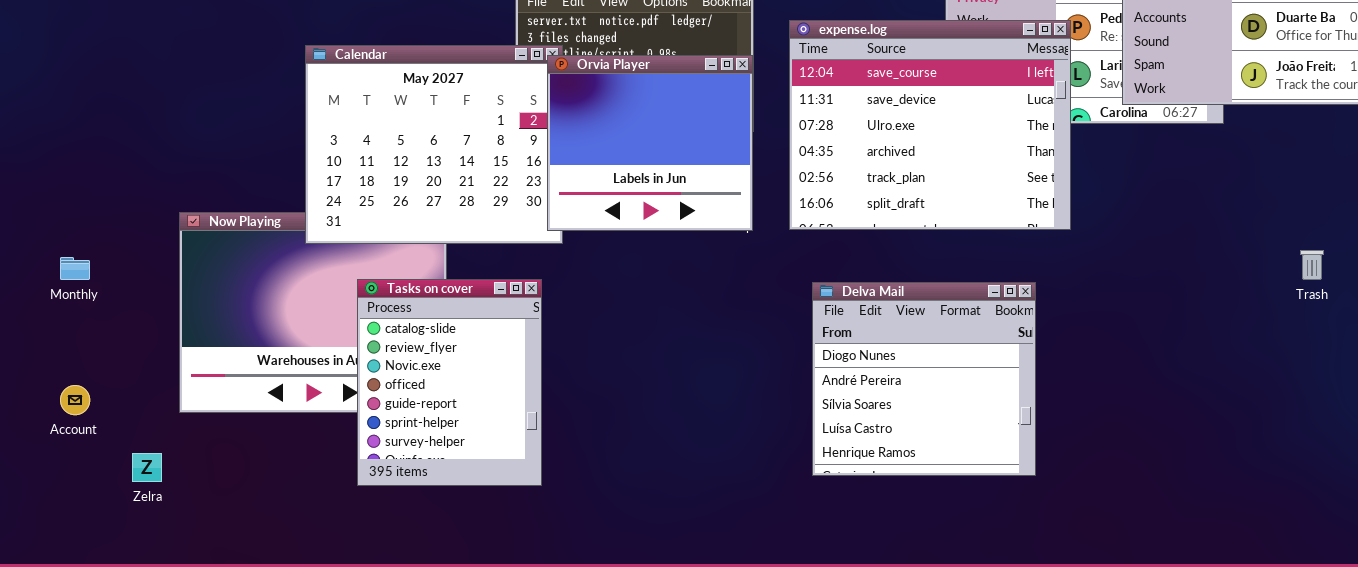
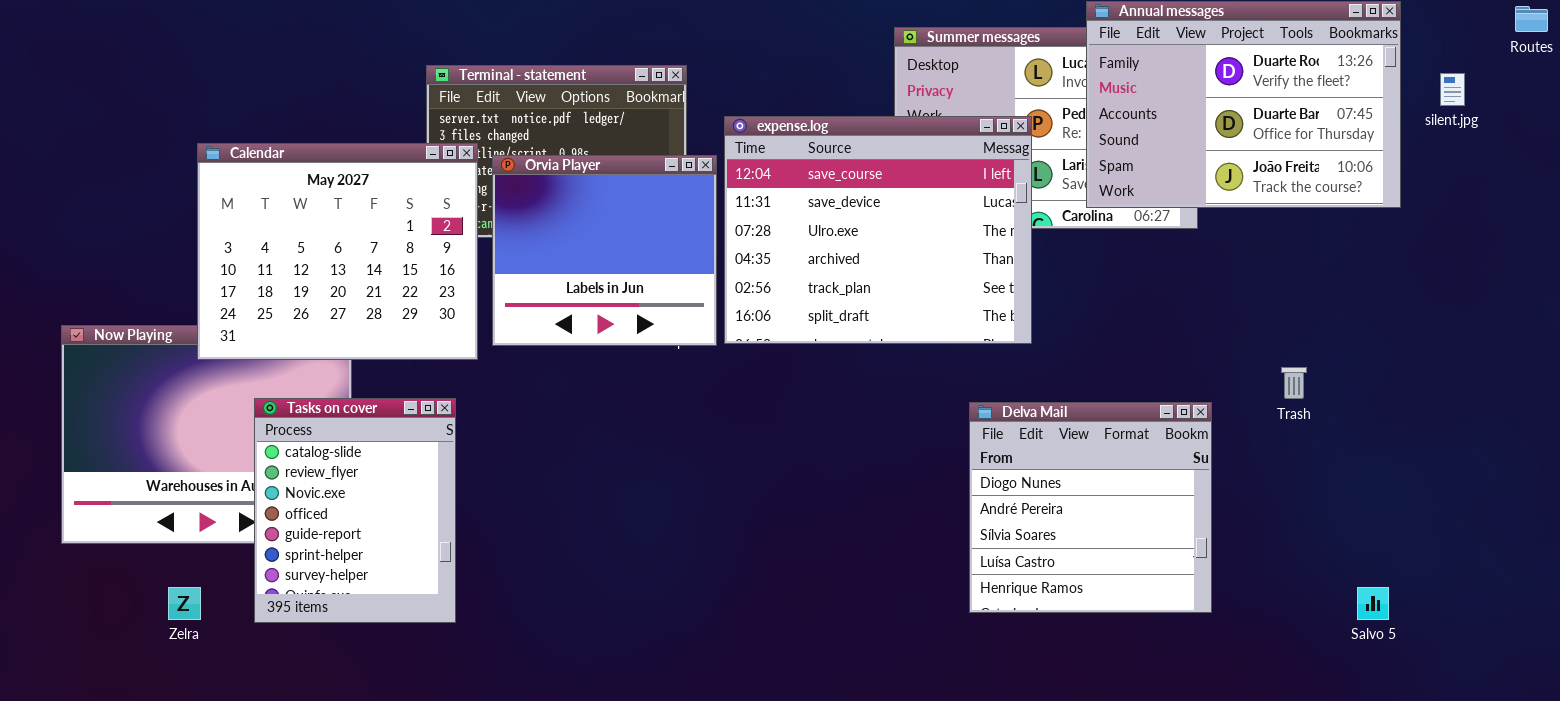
Orvia Player: [547,55,753,231] -> [492,155,717,346], moved
Delva Mail: [812,282,1036,476] -> [969,402,1212,613], moved
Zelra: [132,453,162,482] -> [168,587,201,620], moved

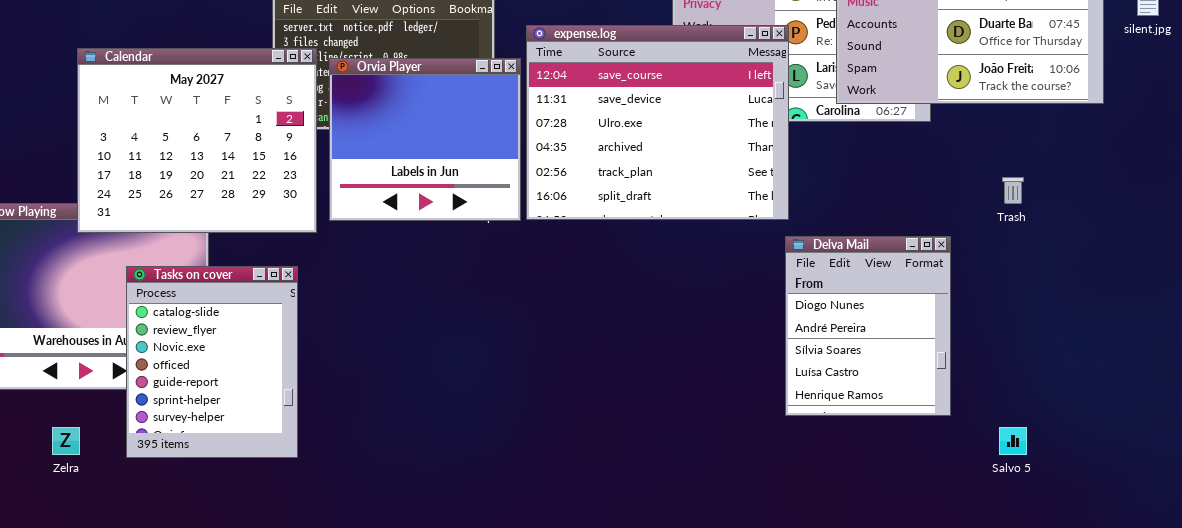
Trash: [1281,367,1307,399] -> [1002,177,1024,204], moved
Delva Mail: [969,402,1212,613] -> [785,236,951,416], moved, resized
Salvo 5: [1357,587,1389,620] -> [999,427,1027,455], moved

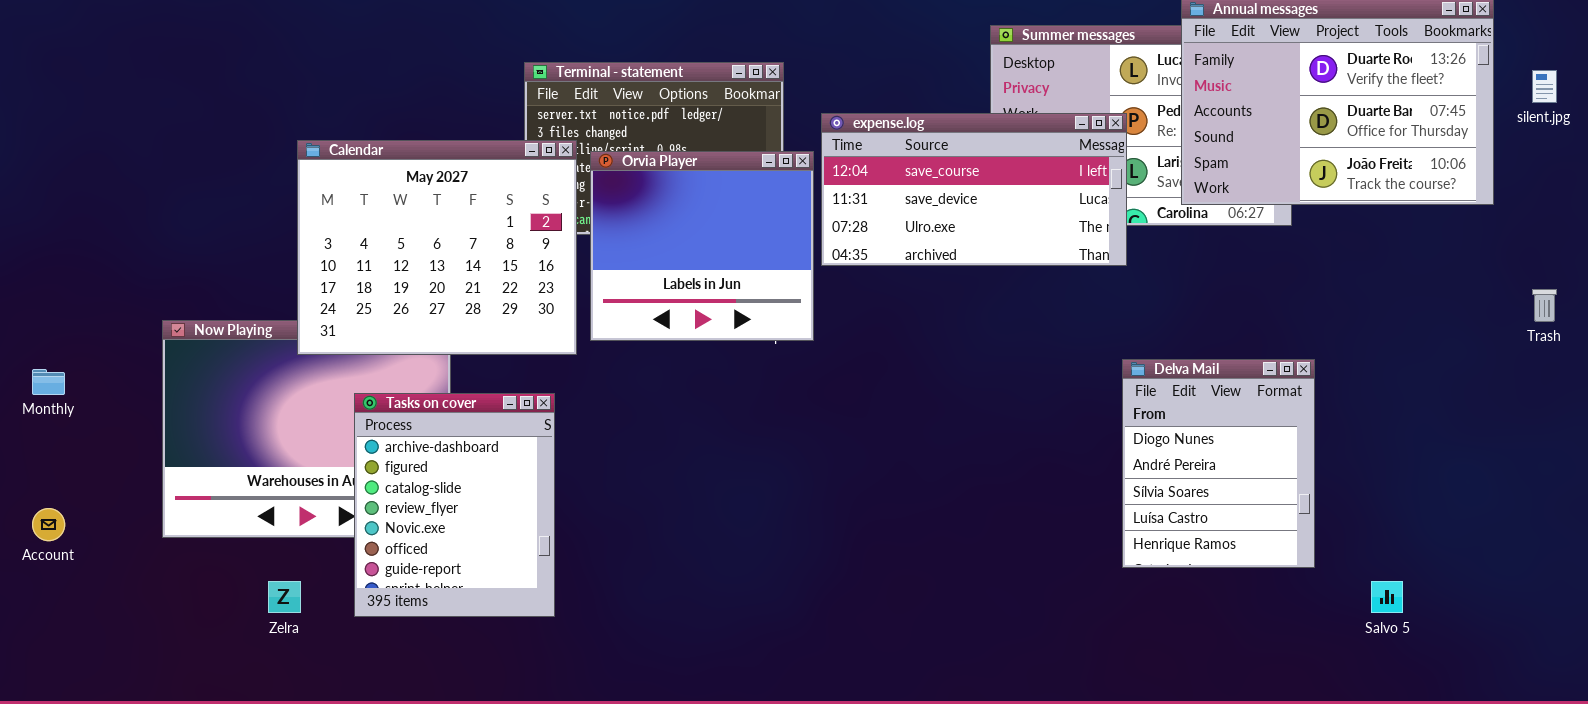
expense.log: [526,25,789,220] -> [821,113,1127,266], resized
Trash: [1002,177,1024,204] -> [1532,289,1557,322], moved
Tasks on cover: [126,266,298,458] -> [354,393,555,617], scrolled up 2 rows

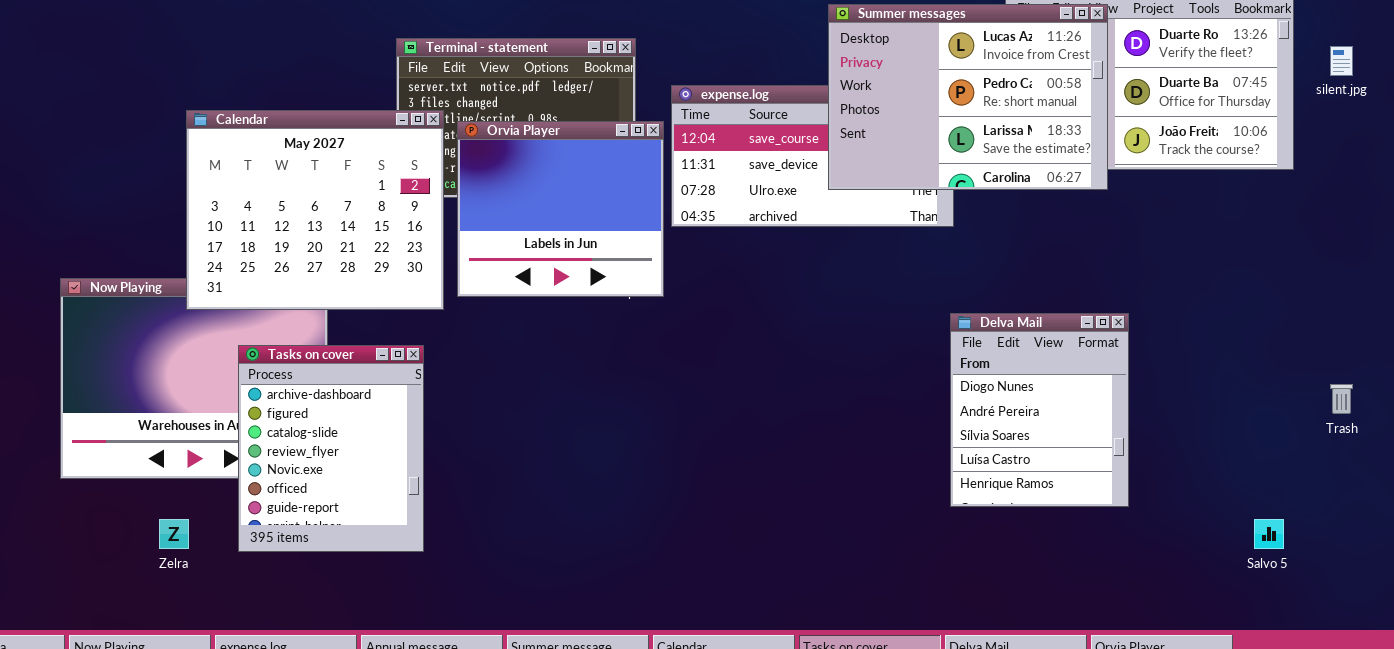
Summer messages: [990,25,1292,226] -> [828,4,1108,190], raised
Trash: [1532,289,1557,322] -> [1330,384,1353,414], moved
Salvo 5: [1371,581,1403,613] -> [1254,519,1284,549], moved

